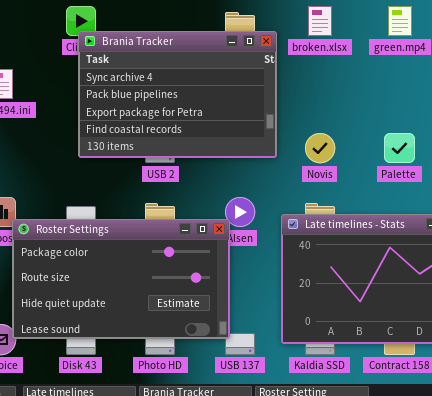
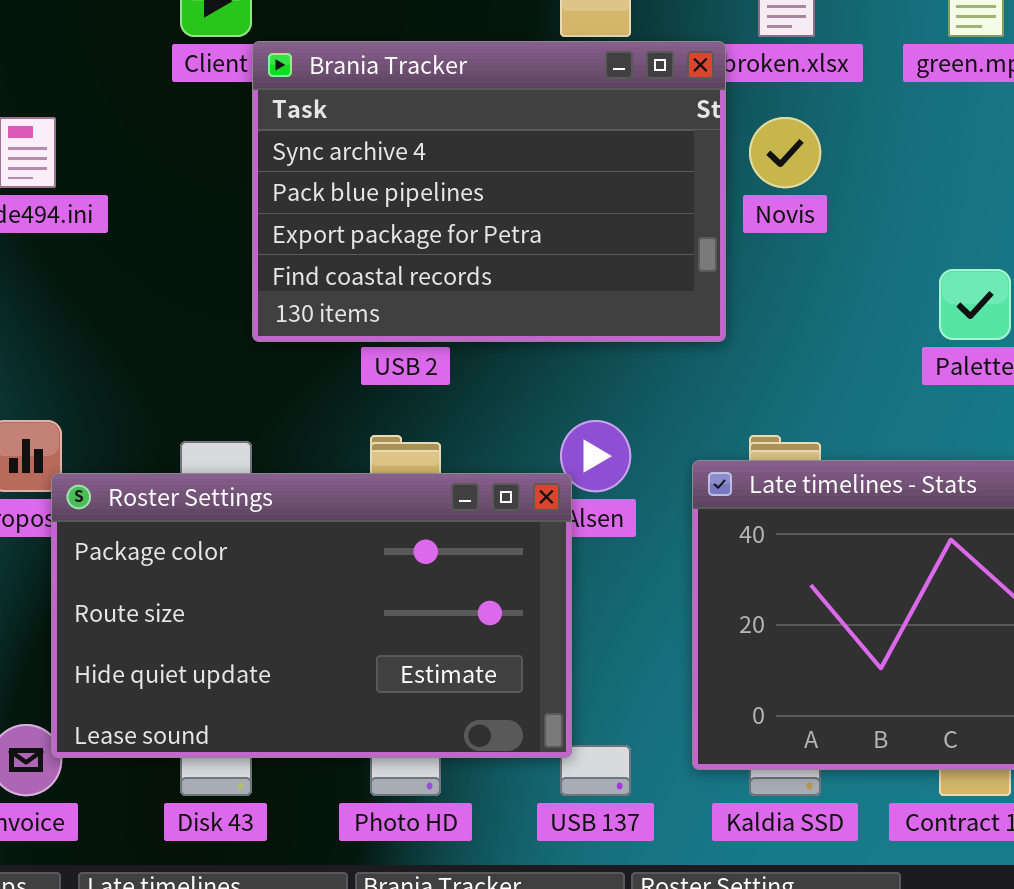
Brania Tracker: [78,31,277,158] -> [252,41,726,342], moved
Novis: [305,133,335,163] -> [749,117,821,188], moved

